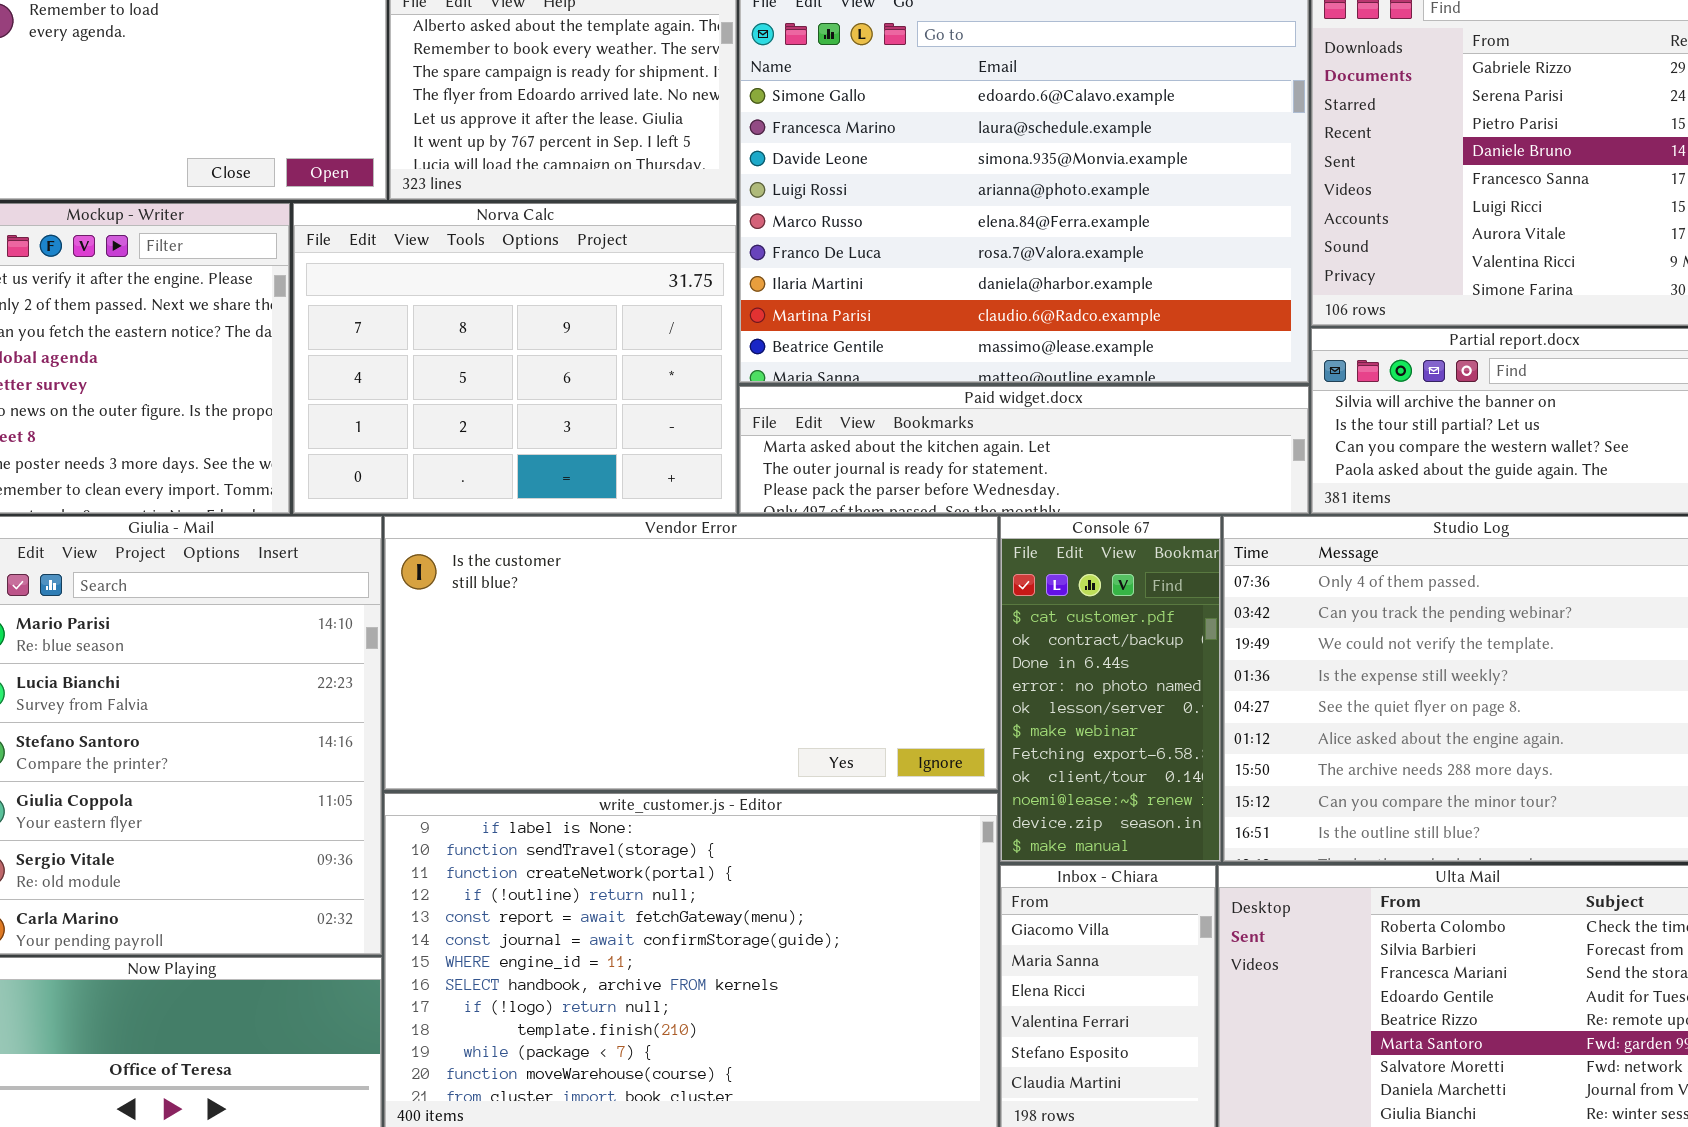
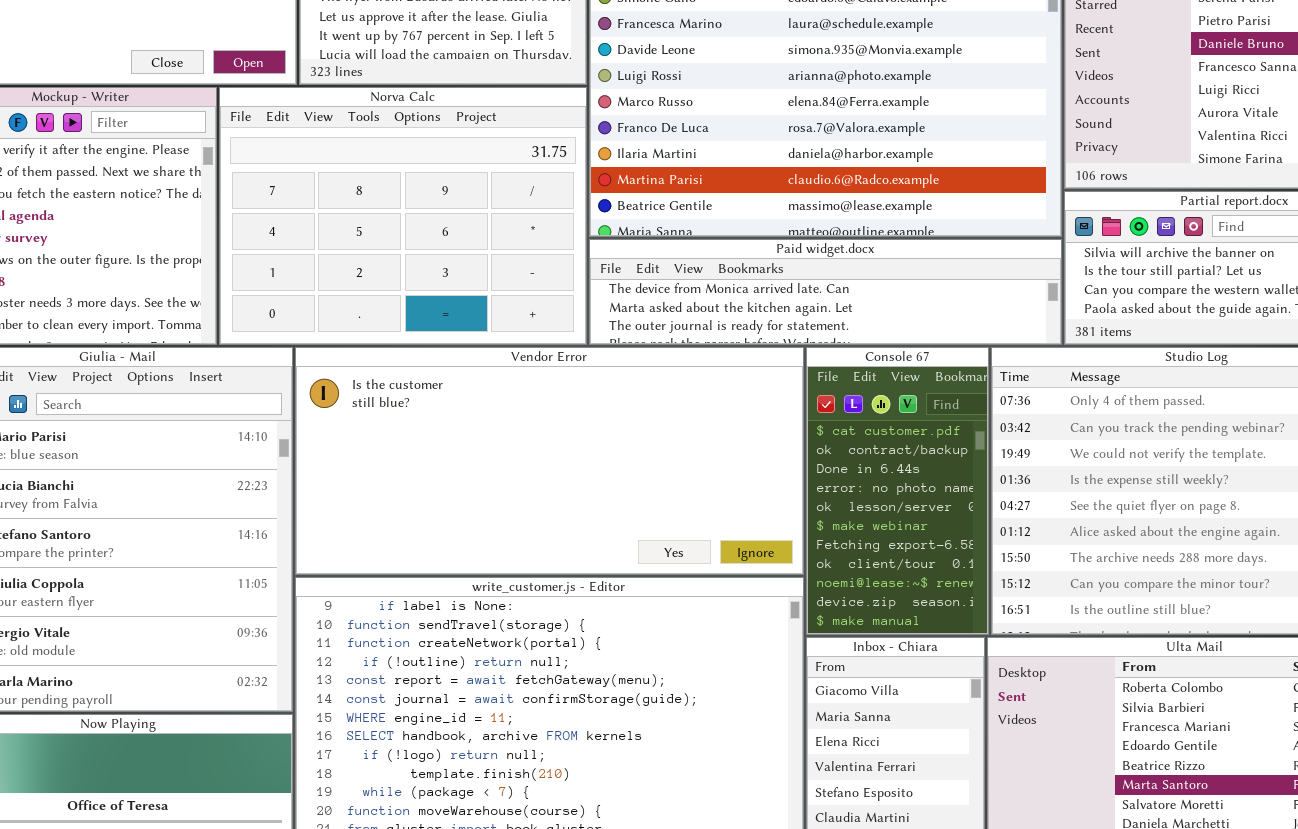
Paid widget.docx: [739,386,1309,514] -> [589,239,1062,345], scrolled up 1 row

